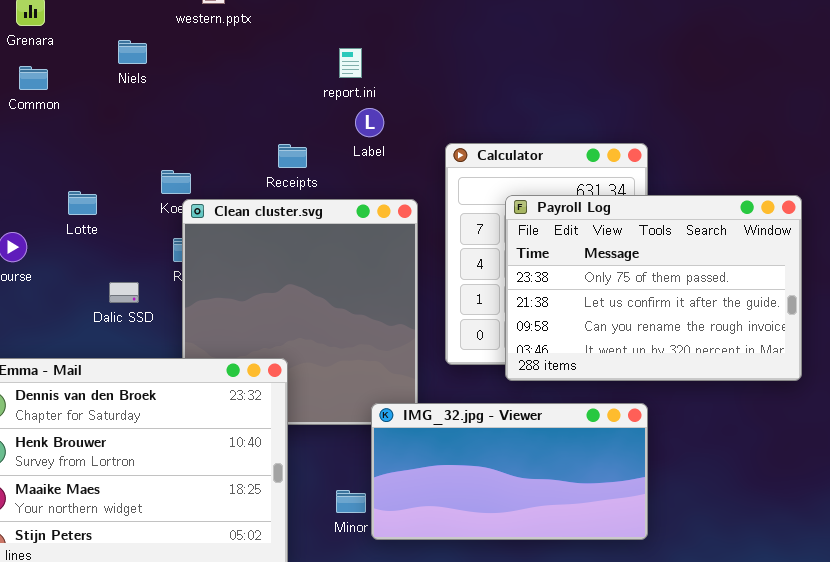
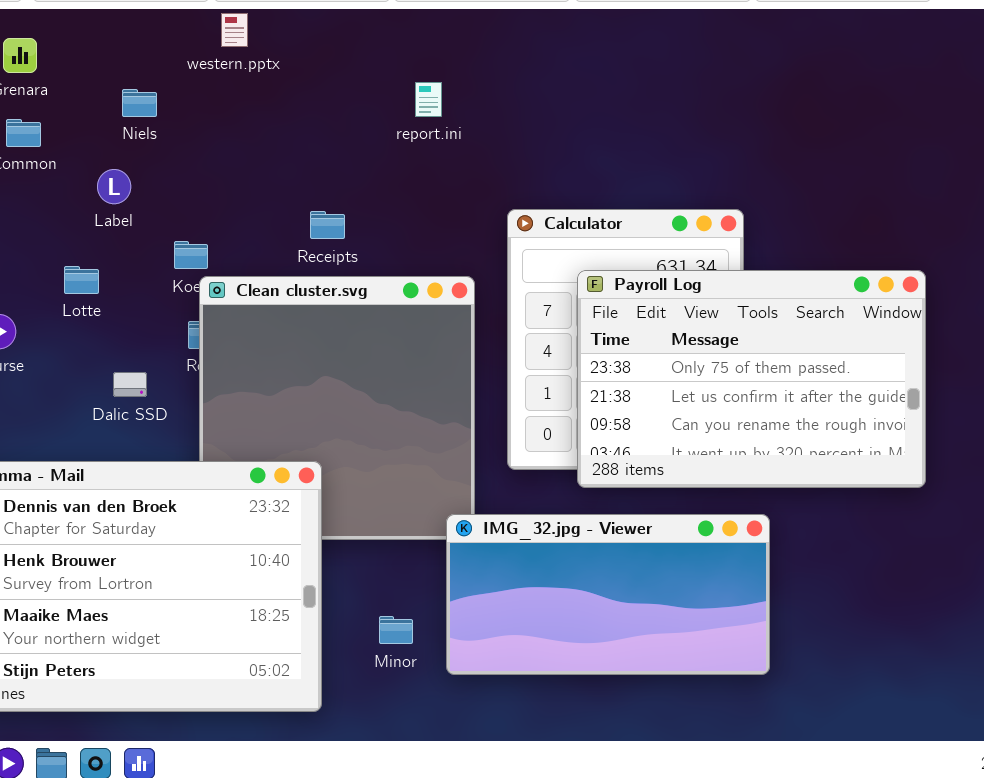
report.ini: [339,48,362,78] -> [415,82,442,117], moved
Label: [355,108,384,137] -> [97,169,131,204], moved
IMG_32.jpg - Viewer: [371,403,648,540] -> [446,514,770,675], moved

